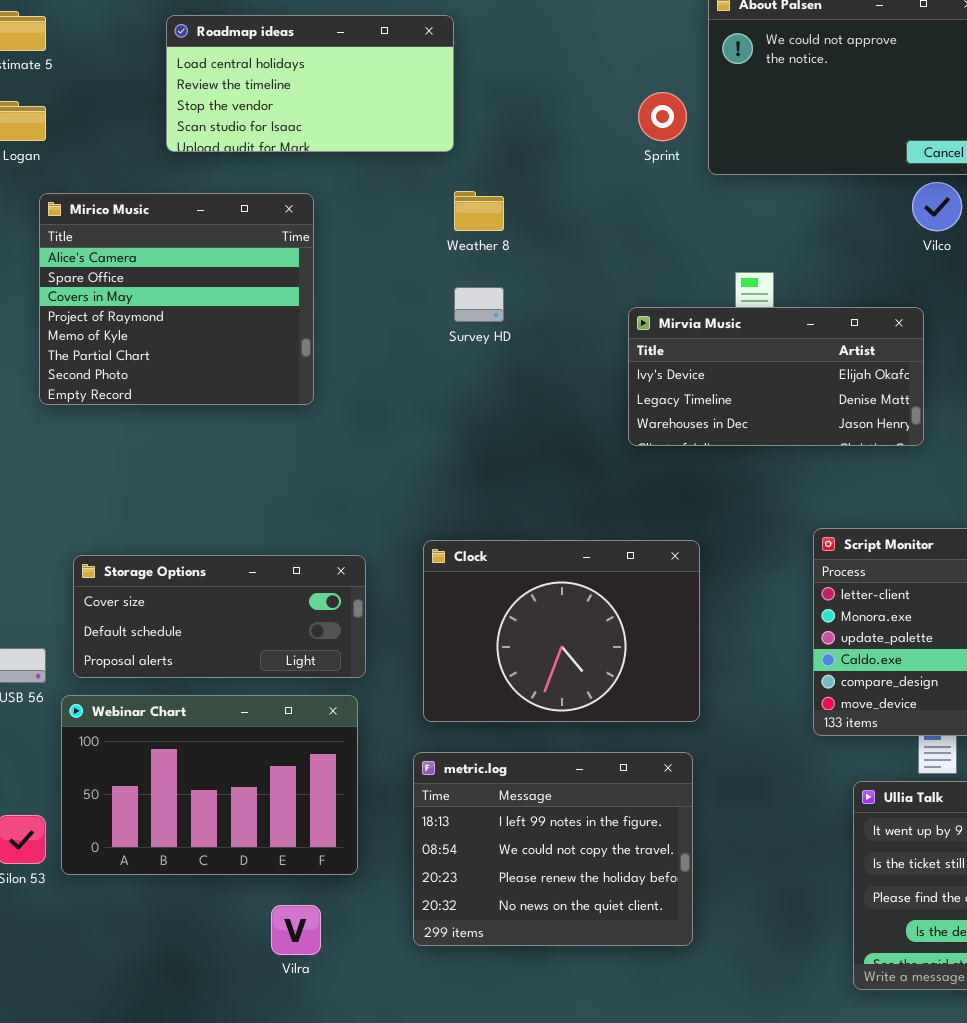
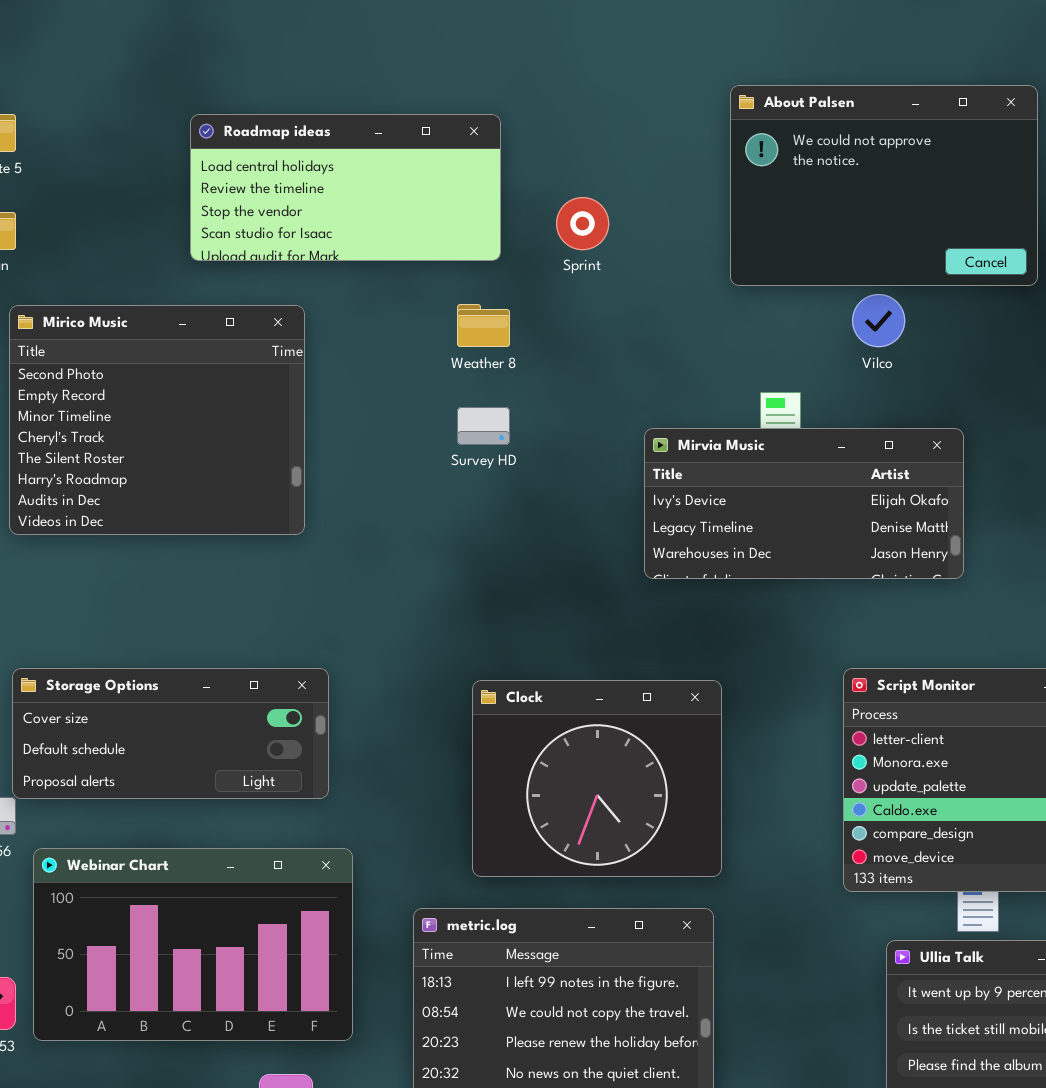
Roadmap ideas: [166,15,454,152] -> [190,114,501,261], moved
Sprint: [638,92,687,141] -> [556,197,609,250], moved
Vilco: [912,182,962,231] -> [852,294,905,347], moved
Mirico Music: [39,193,314,405] -> [9,305,305,535], scrolled down 6 rows
Clock: [423,540,700,722] -> [472,680,722,877], resized
Storage Options: [73,555,366,678] -> [12,668,329,799], moved

